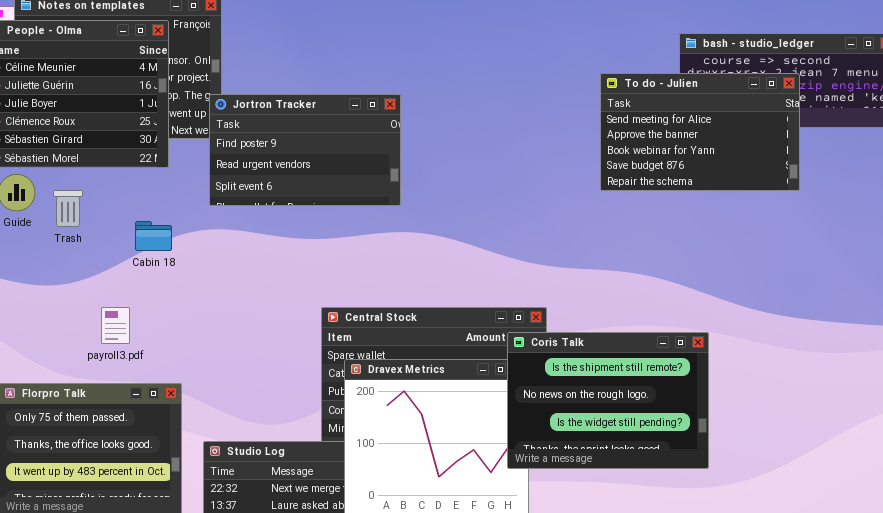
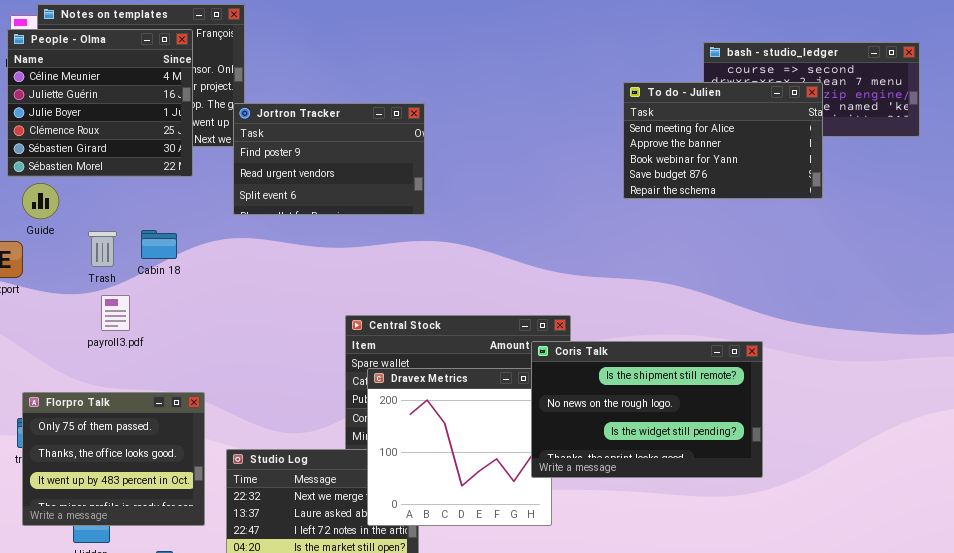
Trash: [53,190,83,227] -> [88,231,117,267], moved
Cabin 18: [135,221,172,251] -> [141,230,177,259], moved
payroll3.pdf: [101,307,130,344] -> [101,295,130,331], moved
Coris Talk: [507,332,709,469] -> [531,341,763,478], resized

